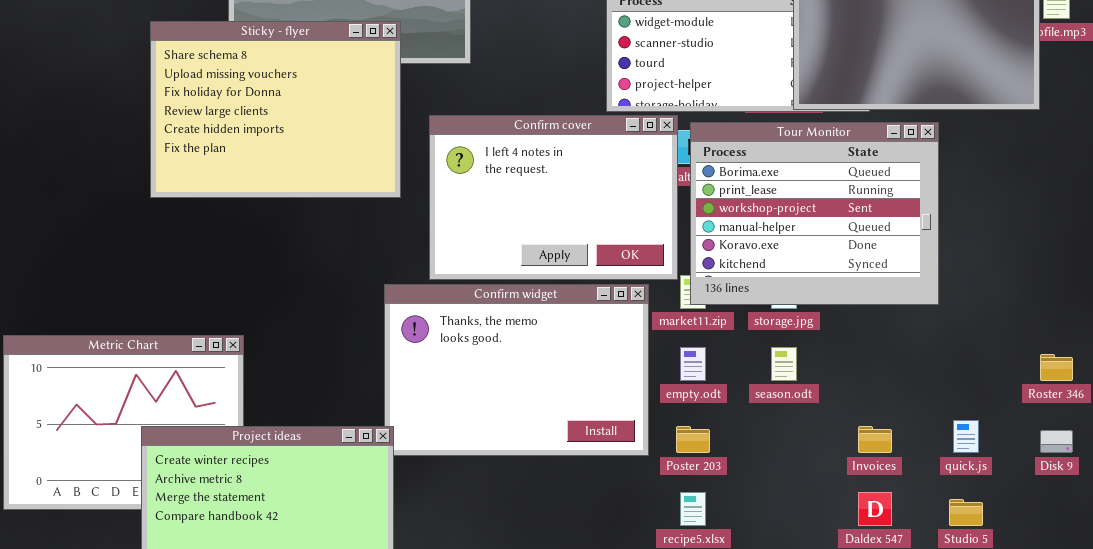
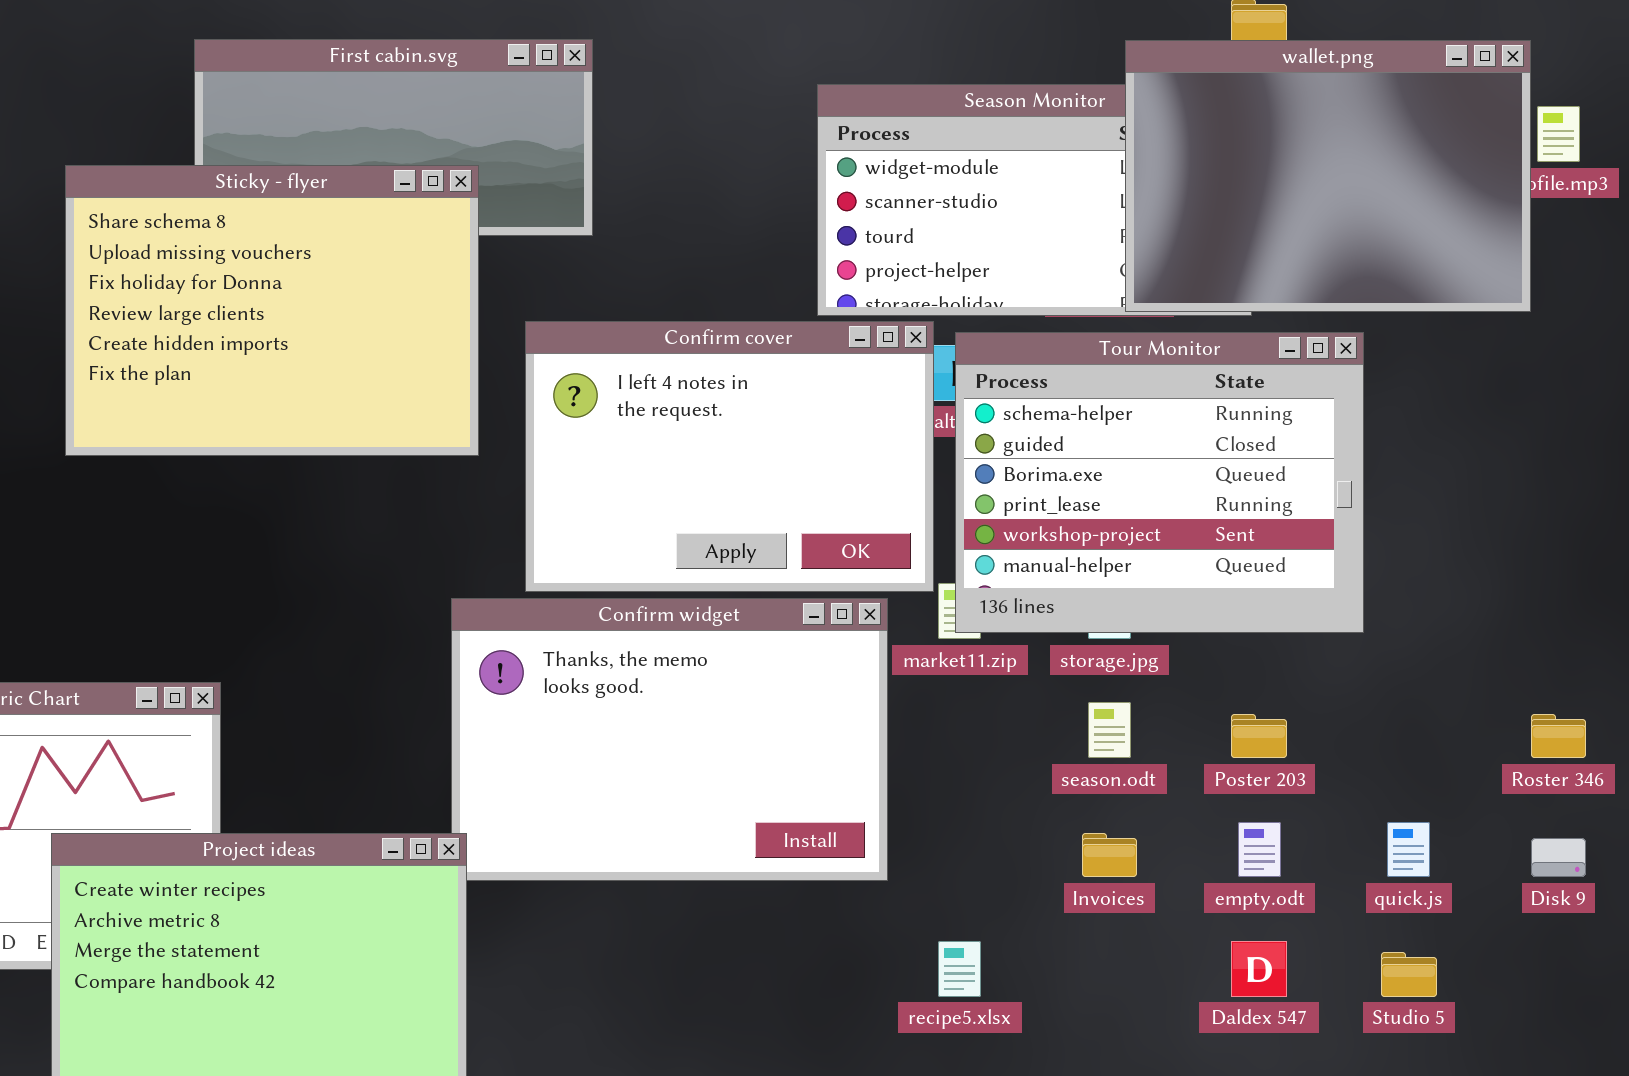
Tour Monitor: [690,122,939,305] -> [955,332,1364,633], scrolled up 2 rows
empty.odt: [680,347,706,381] -> [1238,822,1281,877], moved
Poster 203: [676,426,710,453] -> [1231,714,1287,758], moved
Invoices: [858,426,892,453] -> [1082,833,1137,877], moved

